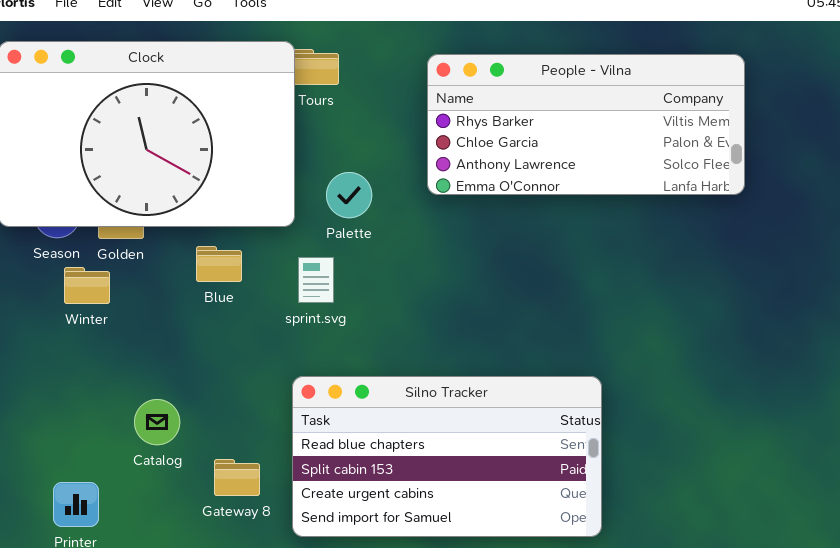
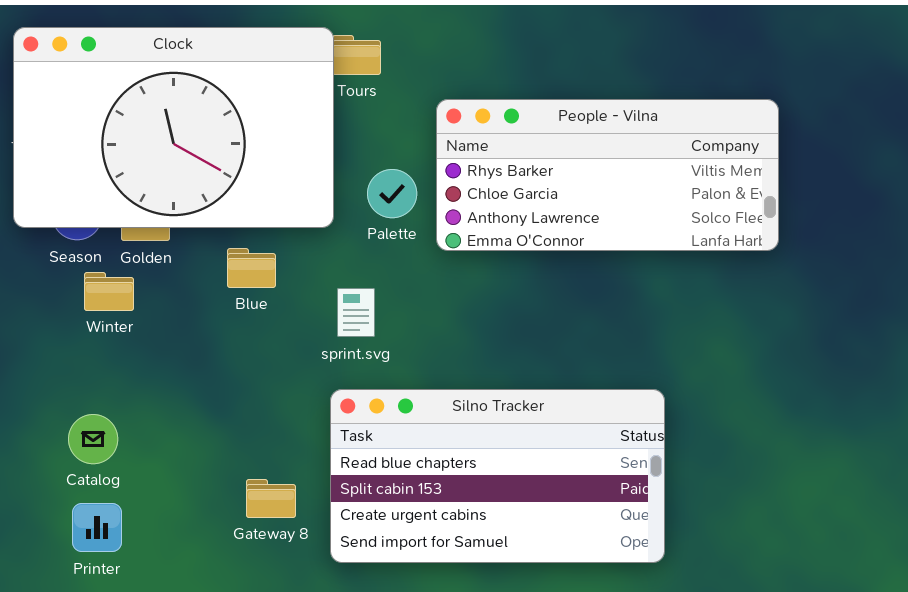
People - Vilna: [427,54,745,195] -> [436,99,779,251], moved
sprint.svg: [298,257,334,303] -> [337,288,375,337], moved
Catalog: [134,399,180,445] -> [68,414,118,464], moved

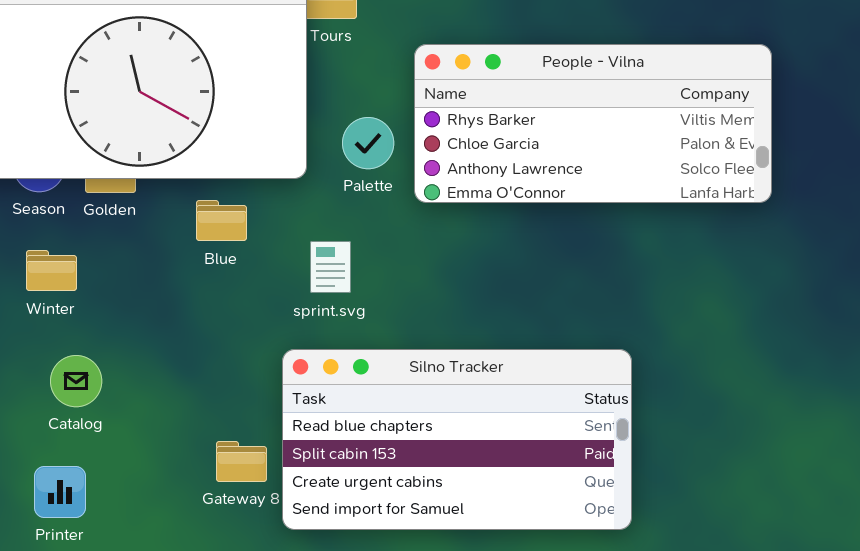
Winter: [84,272,134,311] -> [26,250,77,291], moved
Silno Tracker: [330,389,665,563] -> [282,349,632,530], moved
Catalog: [68,414,118,464] -> [50,355,102,407], moved

